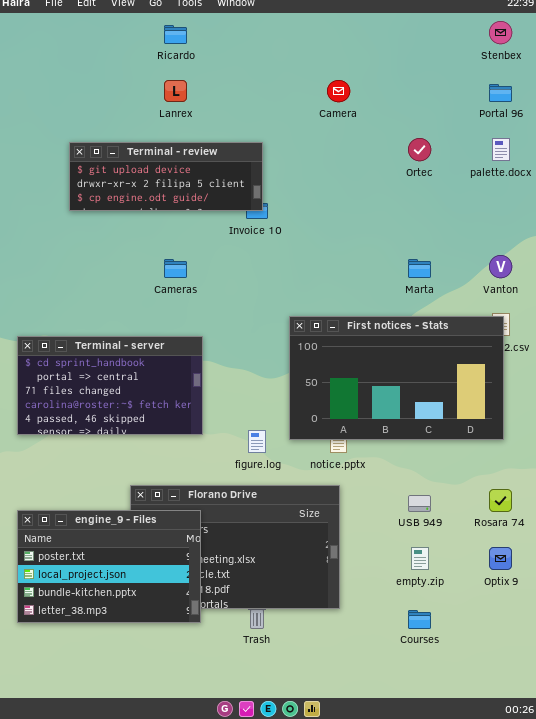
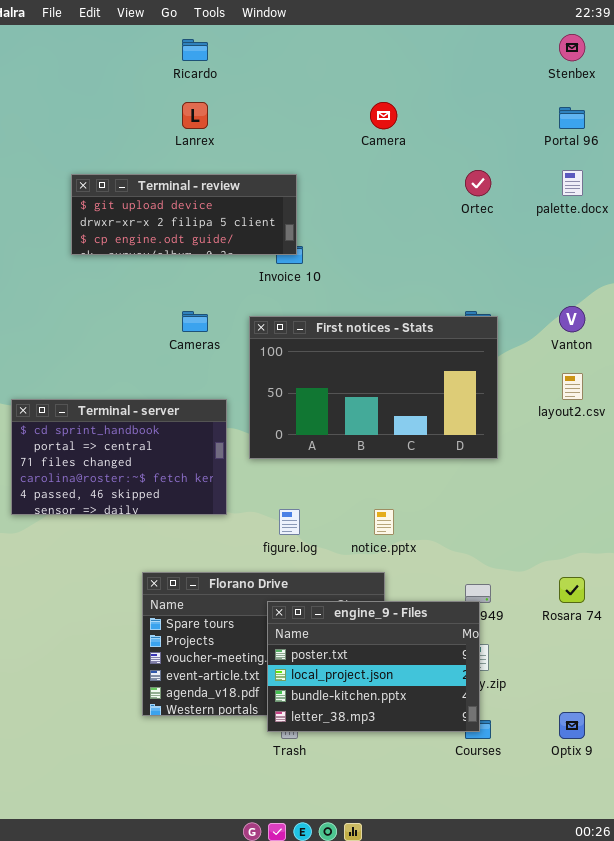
First notices - Stats: [289,316,504,440] -> [249,316,498,459], moved
engine_9 - Files: [17,510,201,623] -> [267,601,480,732], moved
Optix 9: [489,547,512,570] -> [559,712,585,739], moved

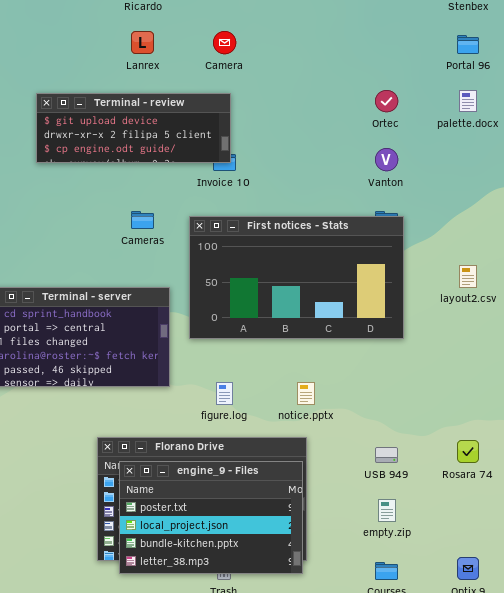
Camera: [370,102,397,129] -> [213,31,236,54], moved
Vanton: [559,306,585,332] -> [375,148,398,171], moved
engine_9 - Files: [267,601,480,732] -> [119,461,303,574], moved

